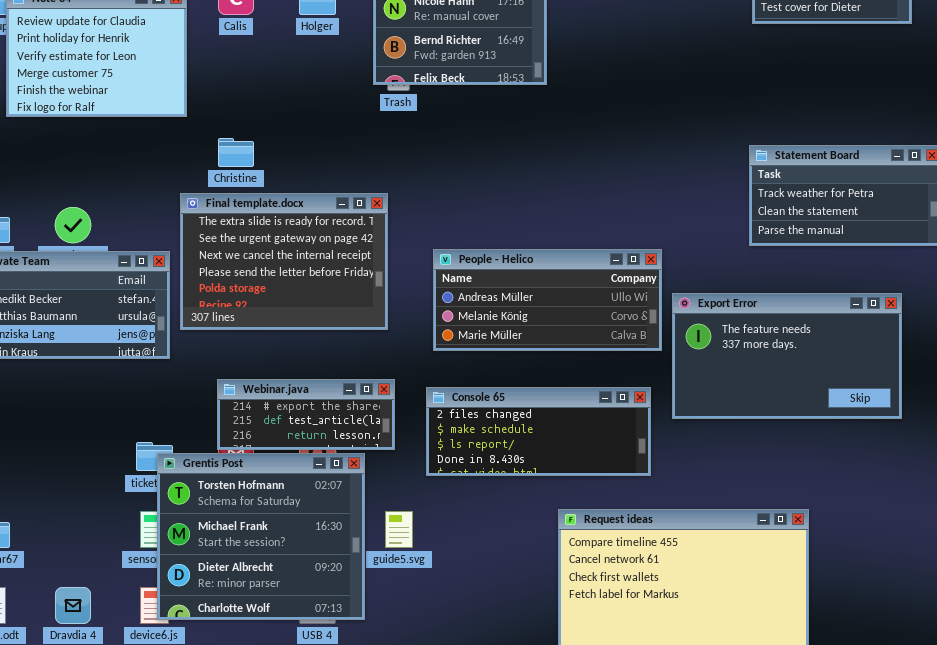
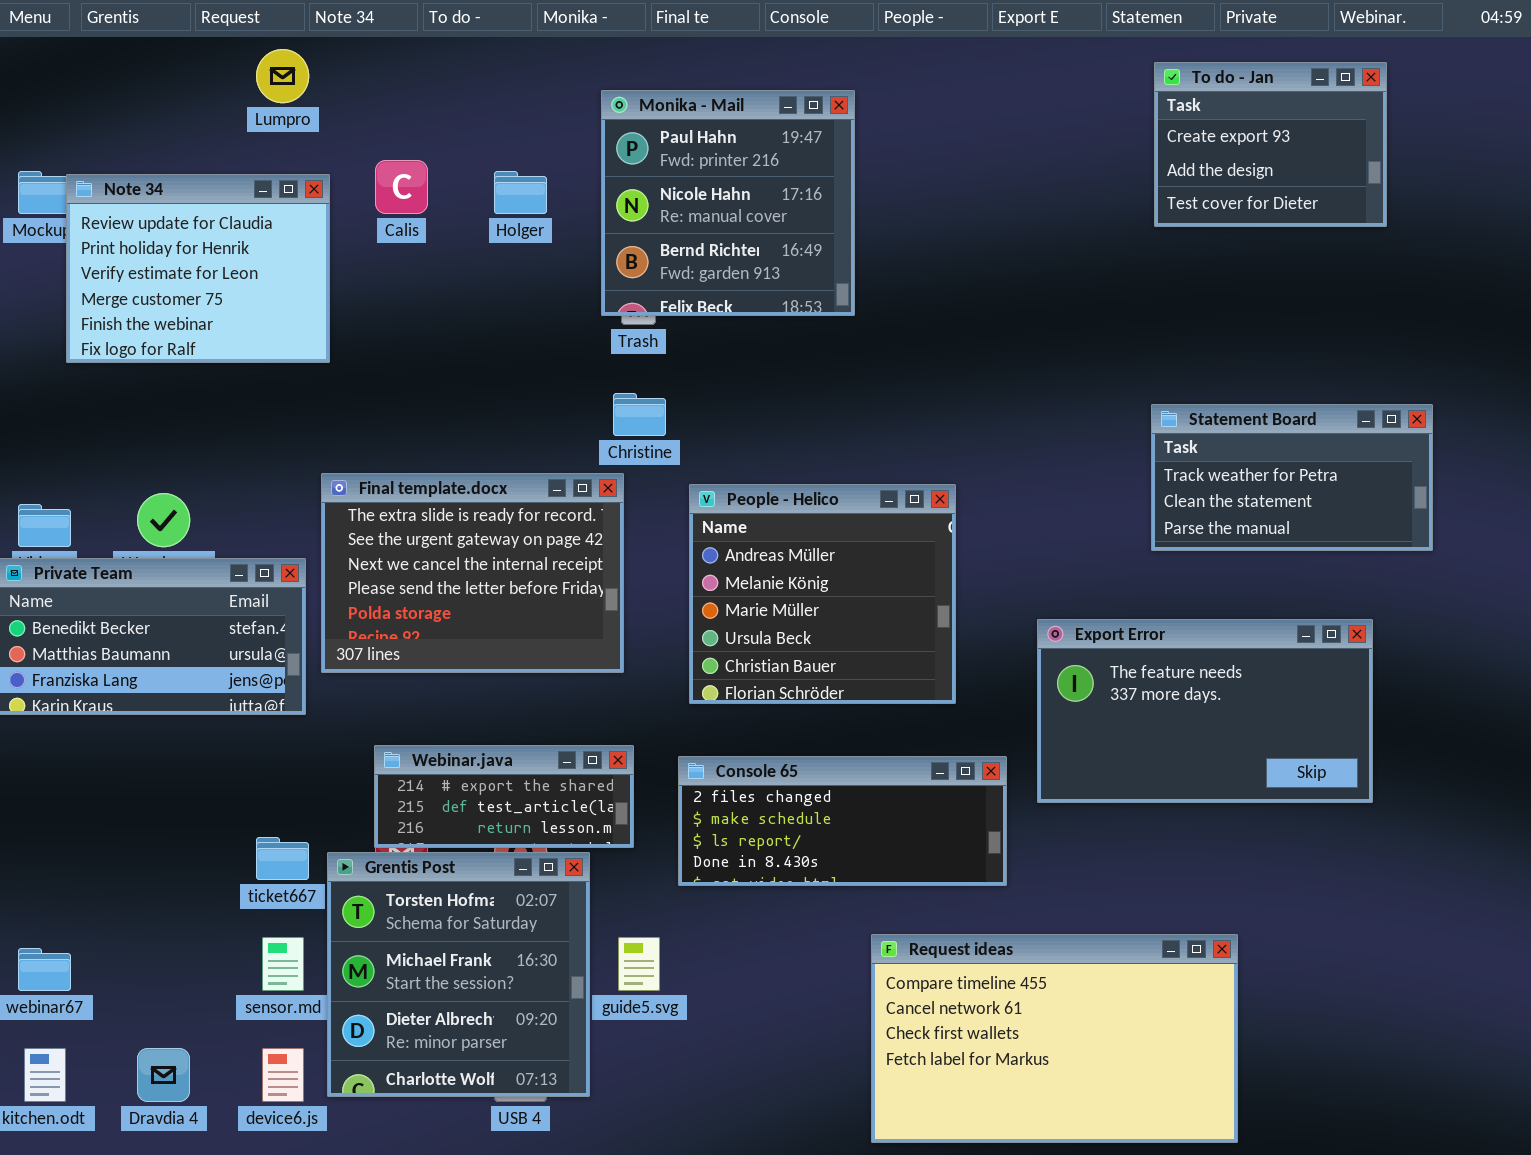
Christine: [218,138,254,167] -> [613,393,666,436], moved
People - Helico: [433,249,662,351] -> [689,484,956,704], resized
Grentis Post: [157,453,365,620] -> [327,852,590,1097], resized

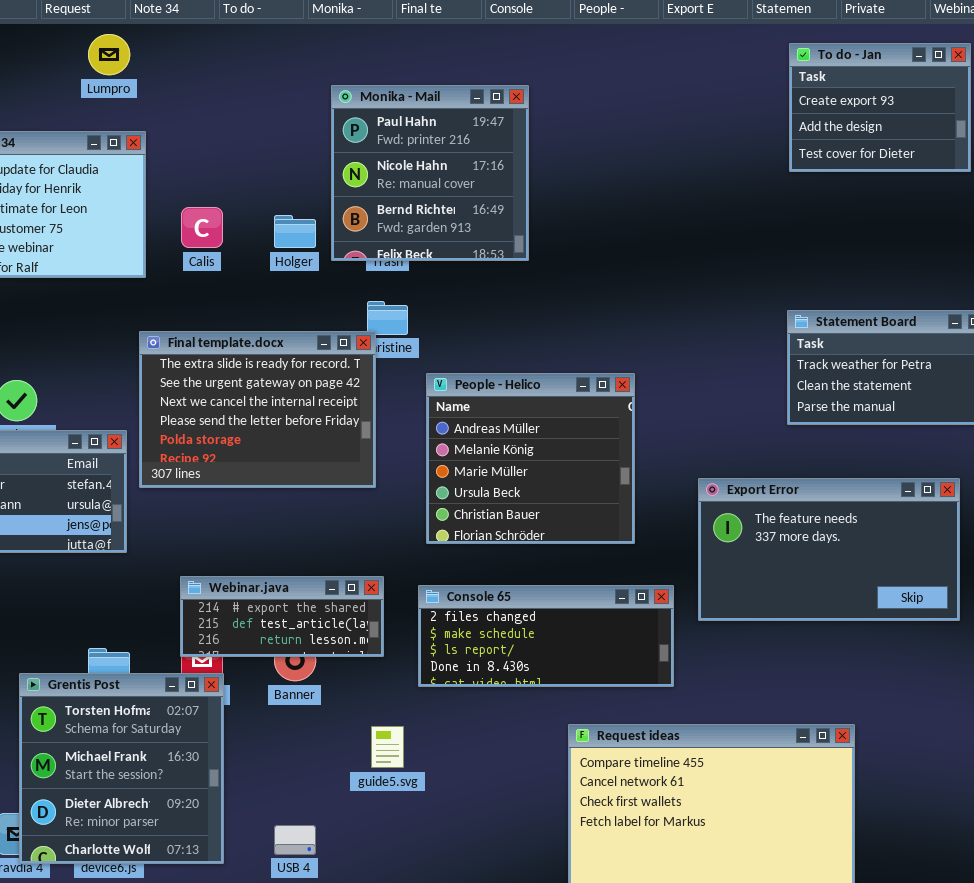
Monika - Mail: [601,90,855,316] -> [331,85,529,261], moved
Calis: [375,160,428,214] -> [181,207,223,248], moved
Holger: [494,171,547,214] -> [274,215,316,248], moved
Final template.docx: [321,473,624,673] -> [139,331,376,488], moved
Grentis Post: [327,852,590,1097] -> [19,673,224,864], moved

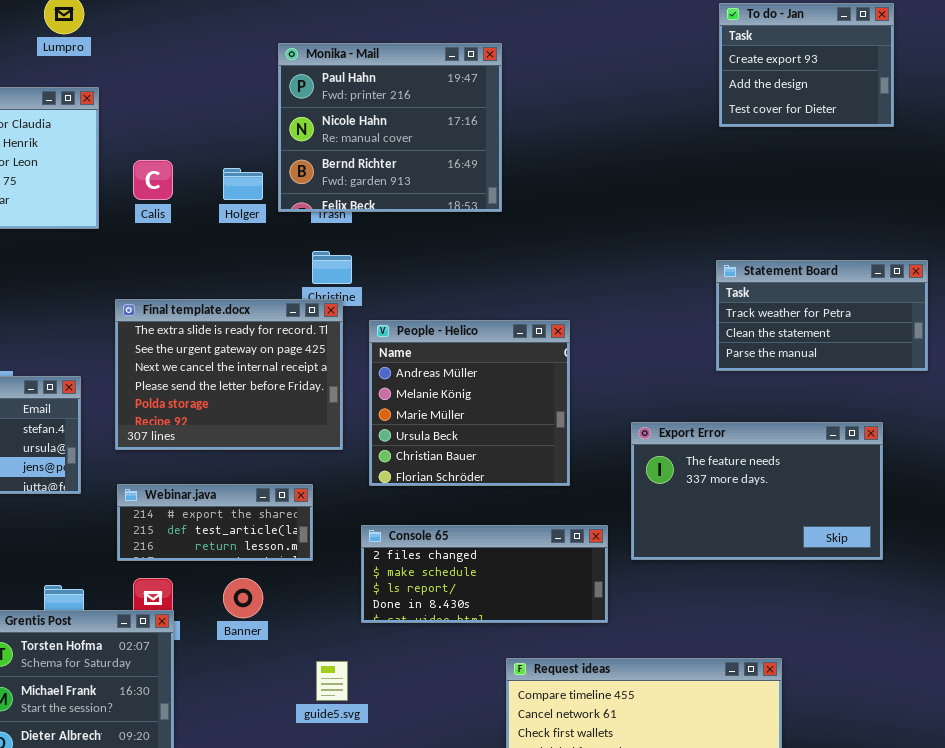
Monika - Mail: [331,85,529,261] -> [278,43,502,212], resized
Final template.docx: [139,331,376,488] -> [115,299,343,450], moved
Webinar.java: [180,576,384,657] -> [117,484,313,561], moved

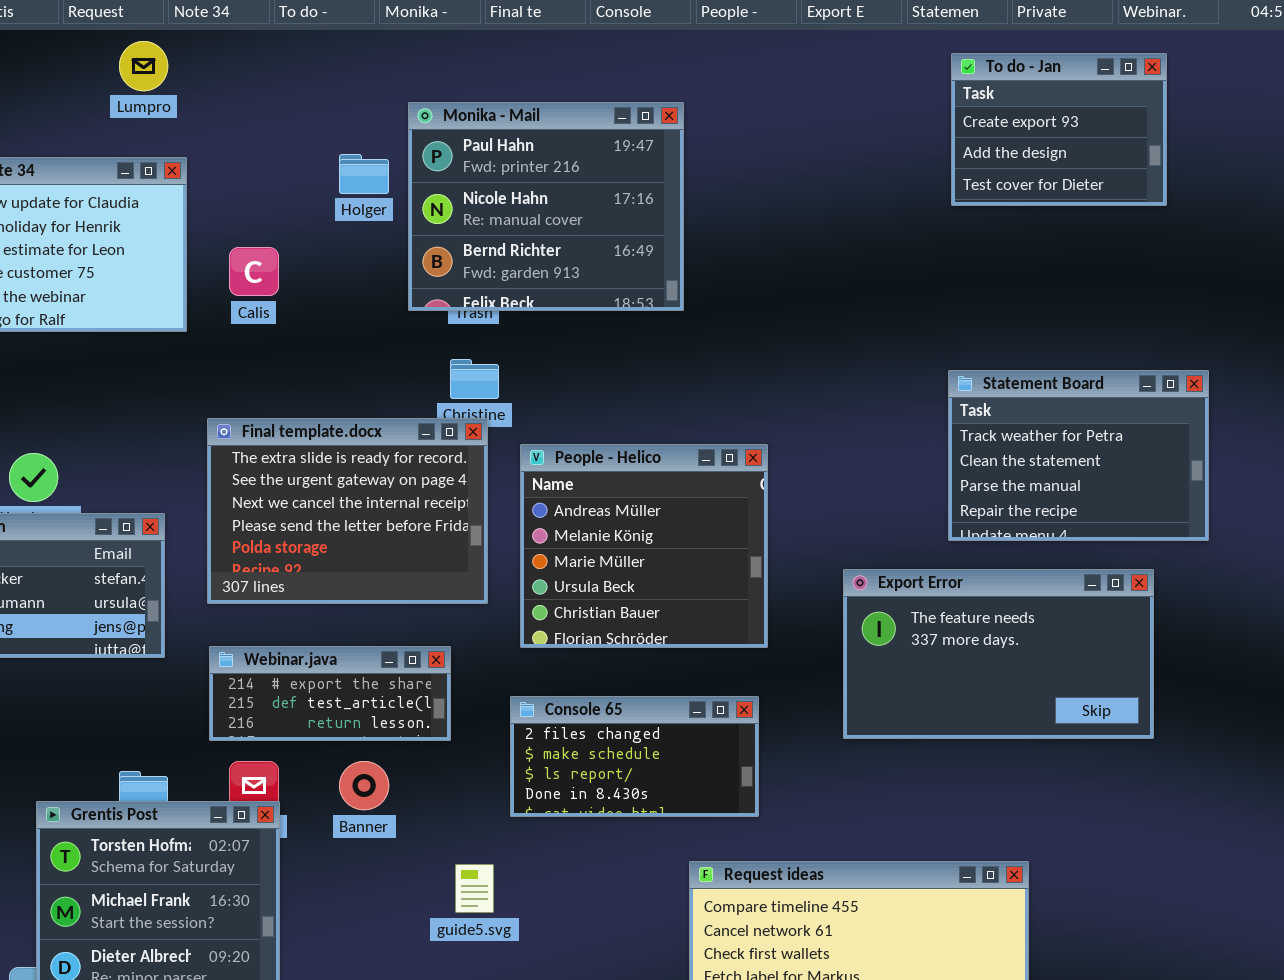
Holger: [223,168,263,200] -> [339,154,389,194], moved
Statement Board: [716,260,928,371] -> [948,370,1209,541], resized
Console 65: [361,525,608,623] -> [510,696,759,817], resized

